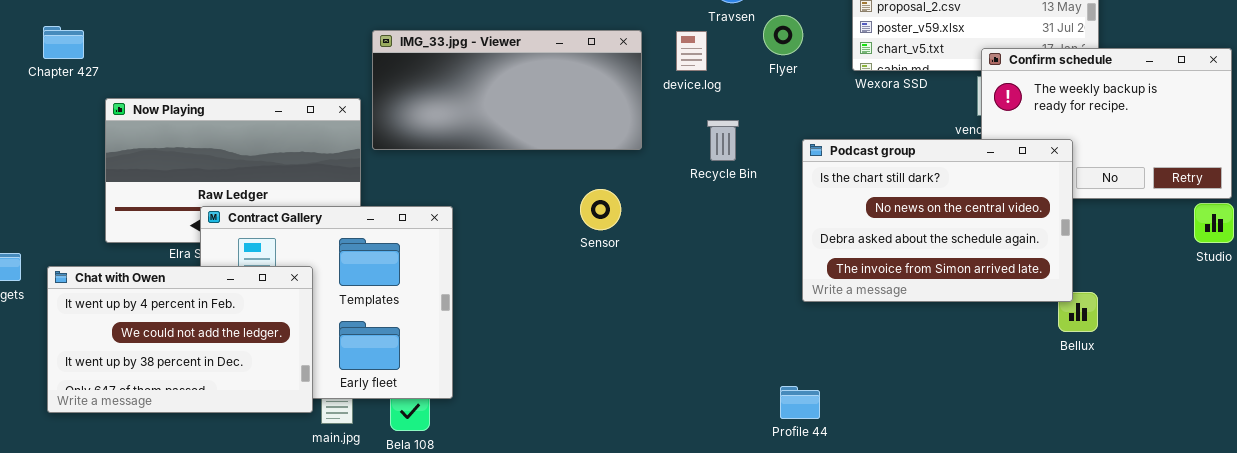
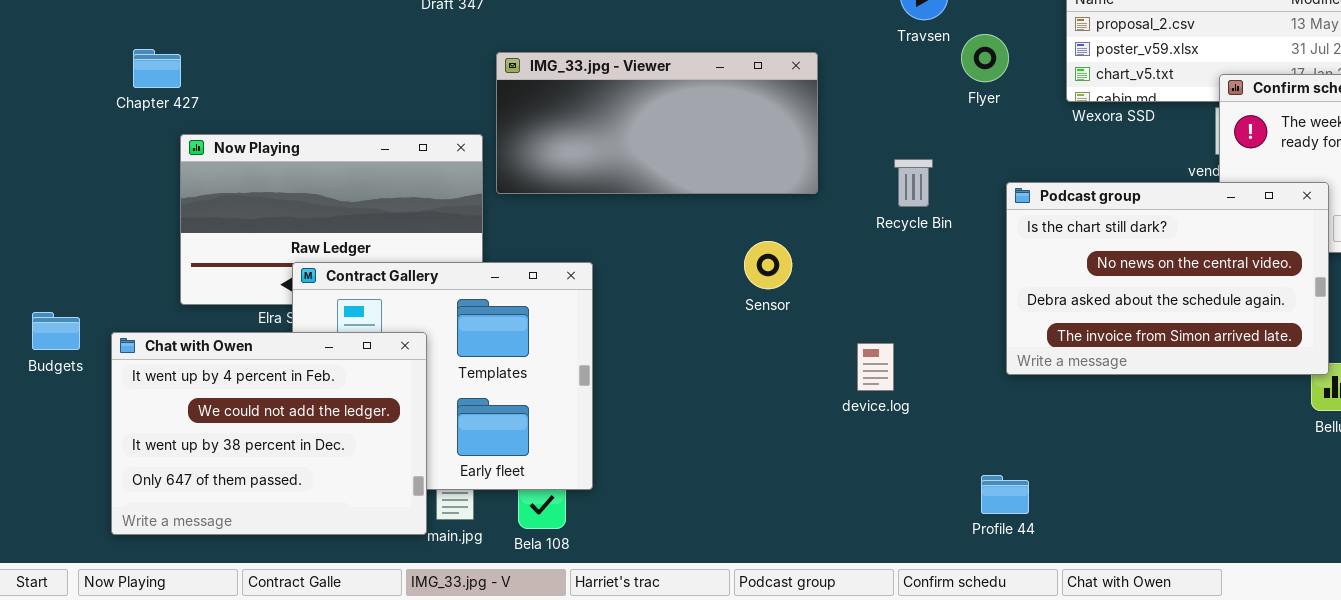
Chapter 427: [43,26,84,59] -> [133,49,181,88], moved
device.log: [676,31,707,71] -> [857,343,894,391], moved
Chat with Owen: [47,266,313,413] -> [111,332,427,535], resized

